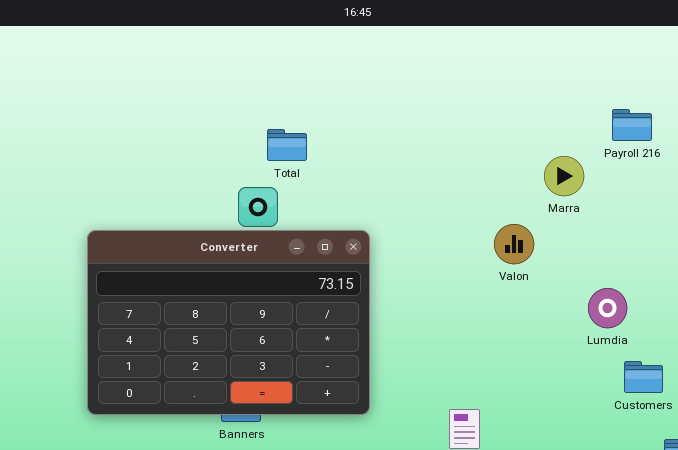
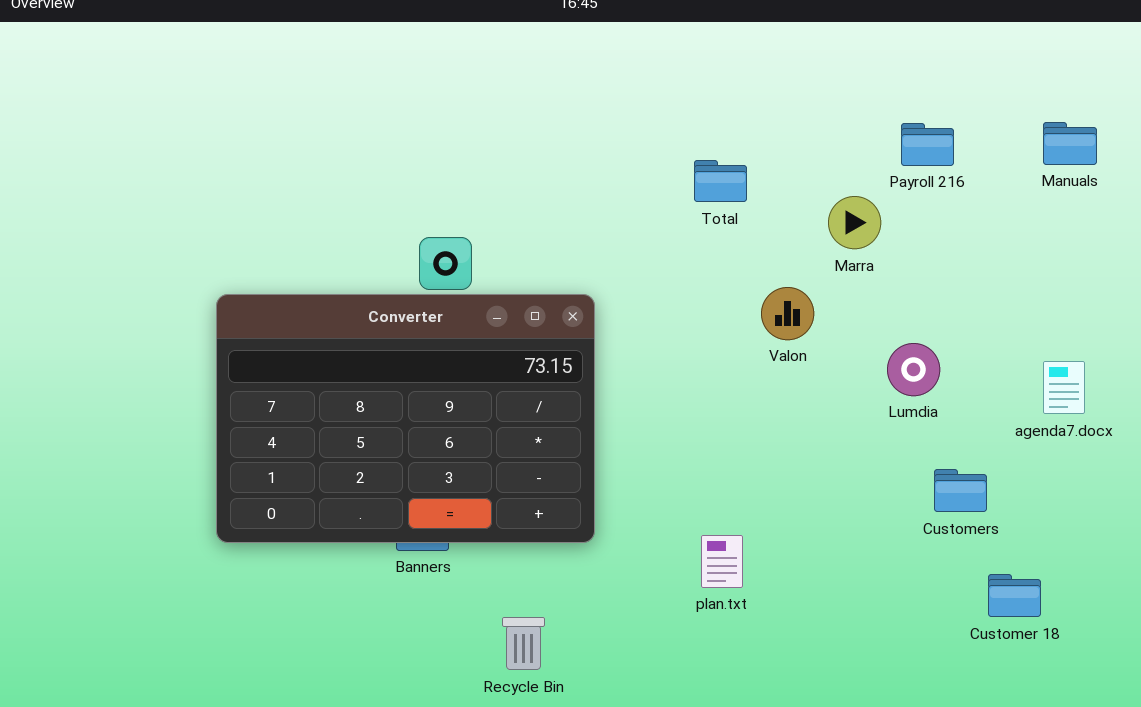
Payroll 216: [612,109,652,141] -> [901,123,954,166], moved
Total: [267,129,307,161] -> [694,160,747,202], moved
Lumdia: [588,288,627,328] -> [887,343,940,396], moved

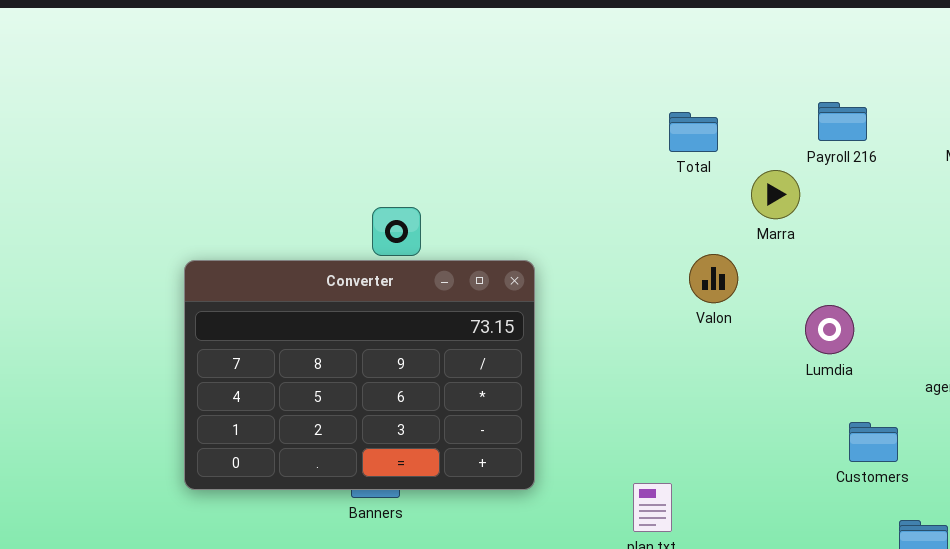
Total: [694,160,747,202] -> [669,112,718,152], moved

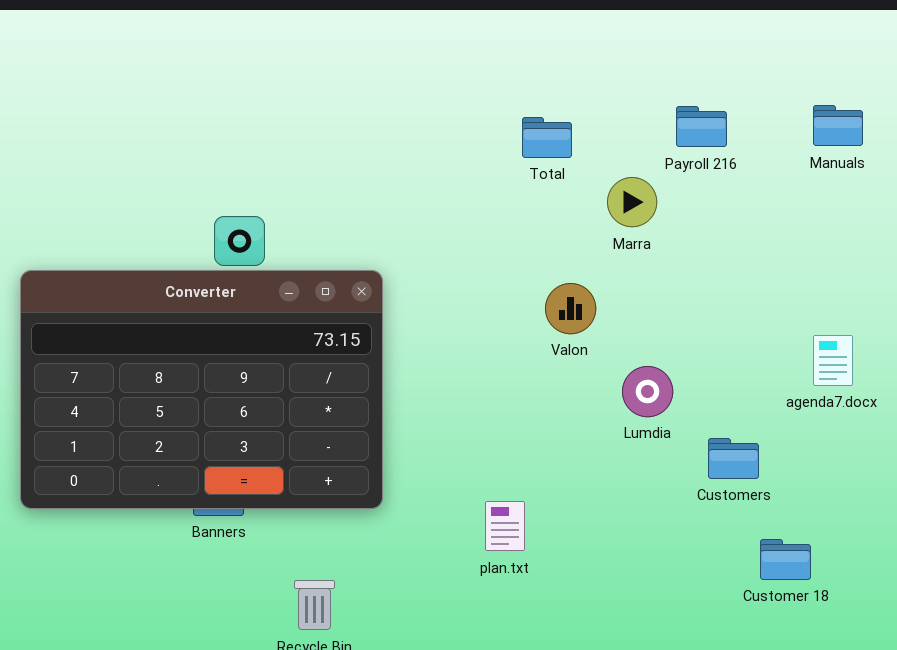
Valon: [689,254,738,303] -> [545,283,596,334], moved
Lumdia: [805,305,854,354] -> [622,366,673,417], moved

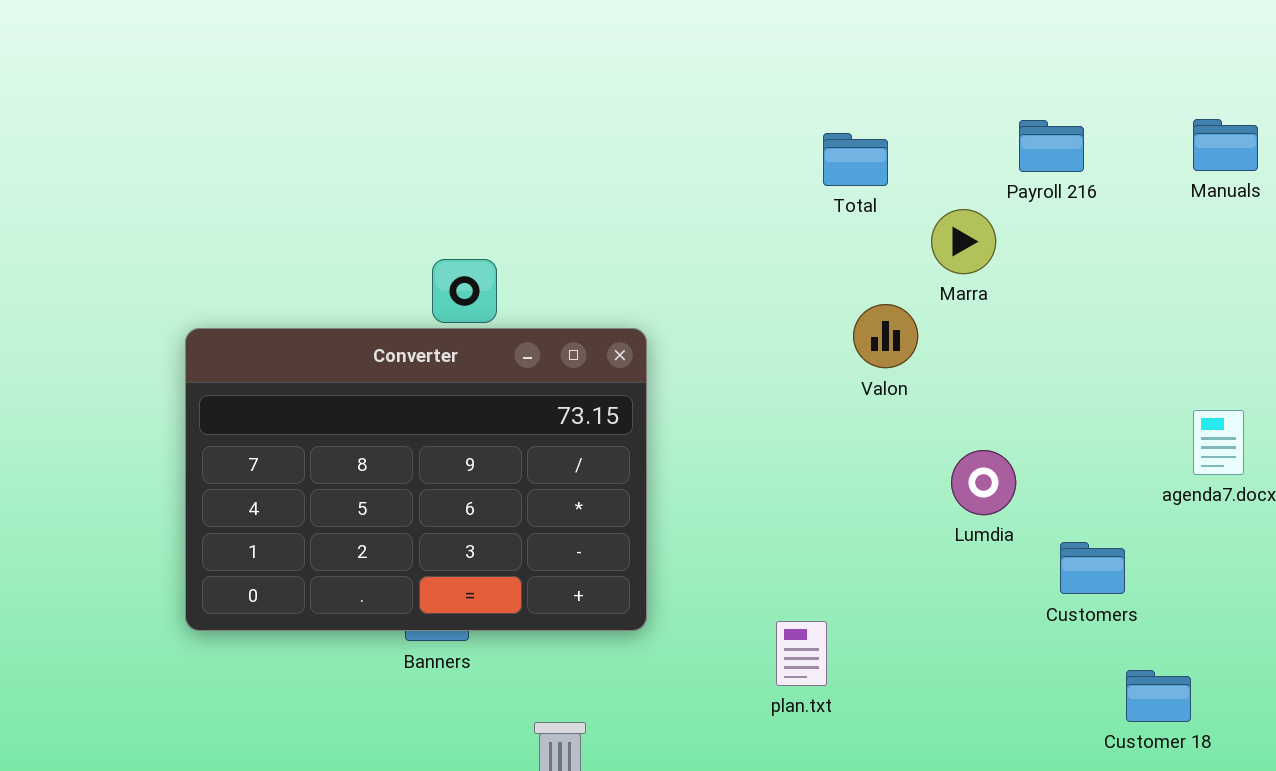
Valon: [545,283,596,334] -> [853,304,918,368], moved

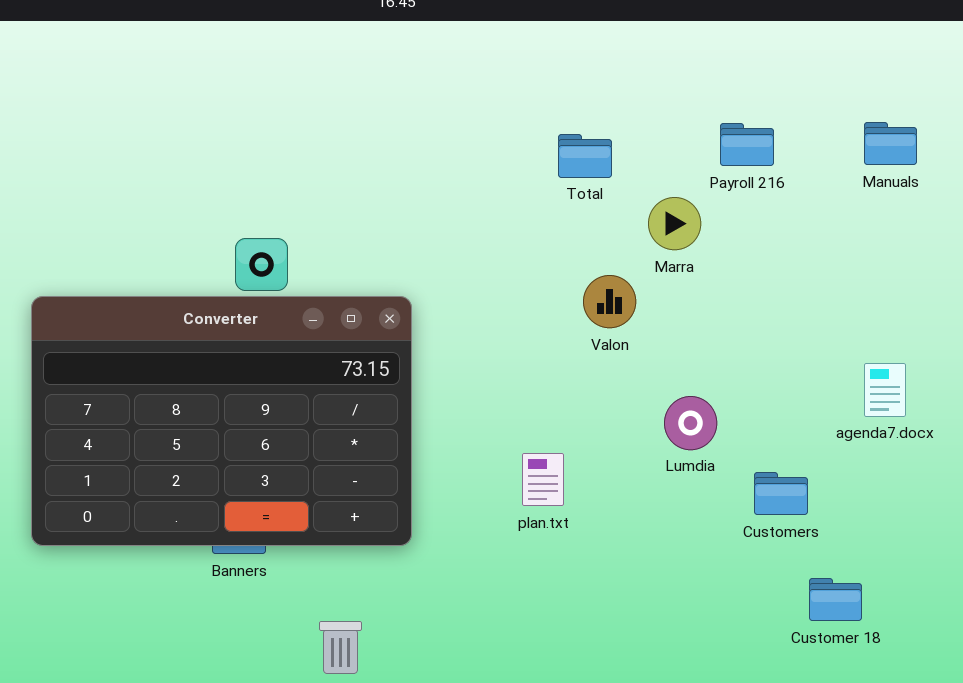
plan.txt: [776,621,827,686] -> [522,453,564,506], moved

